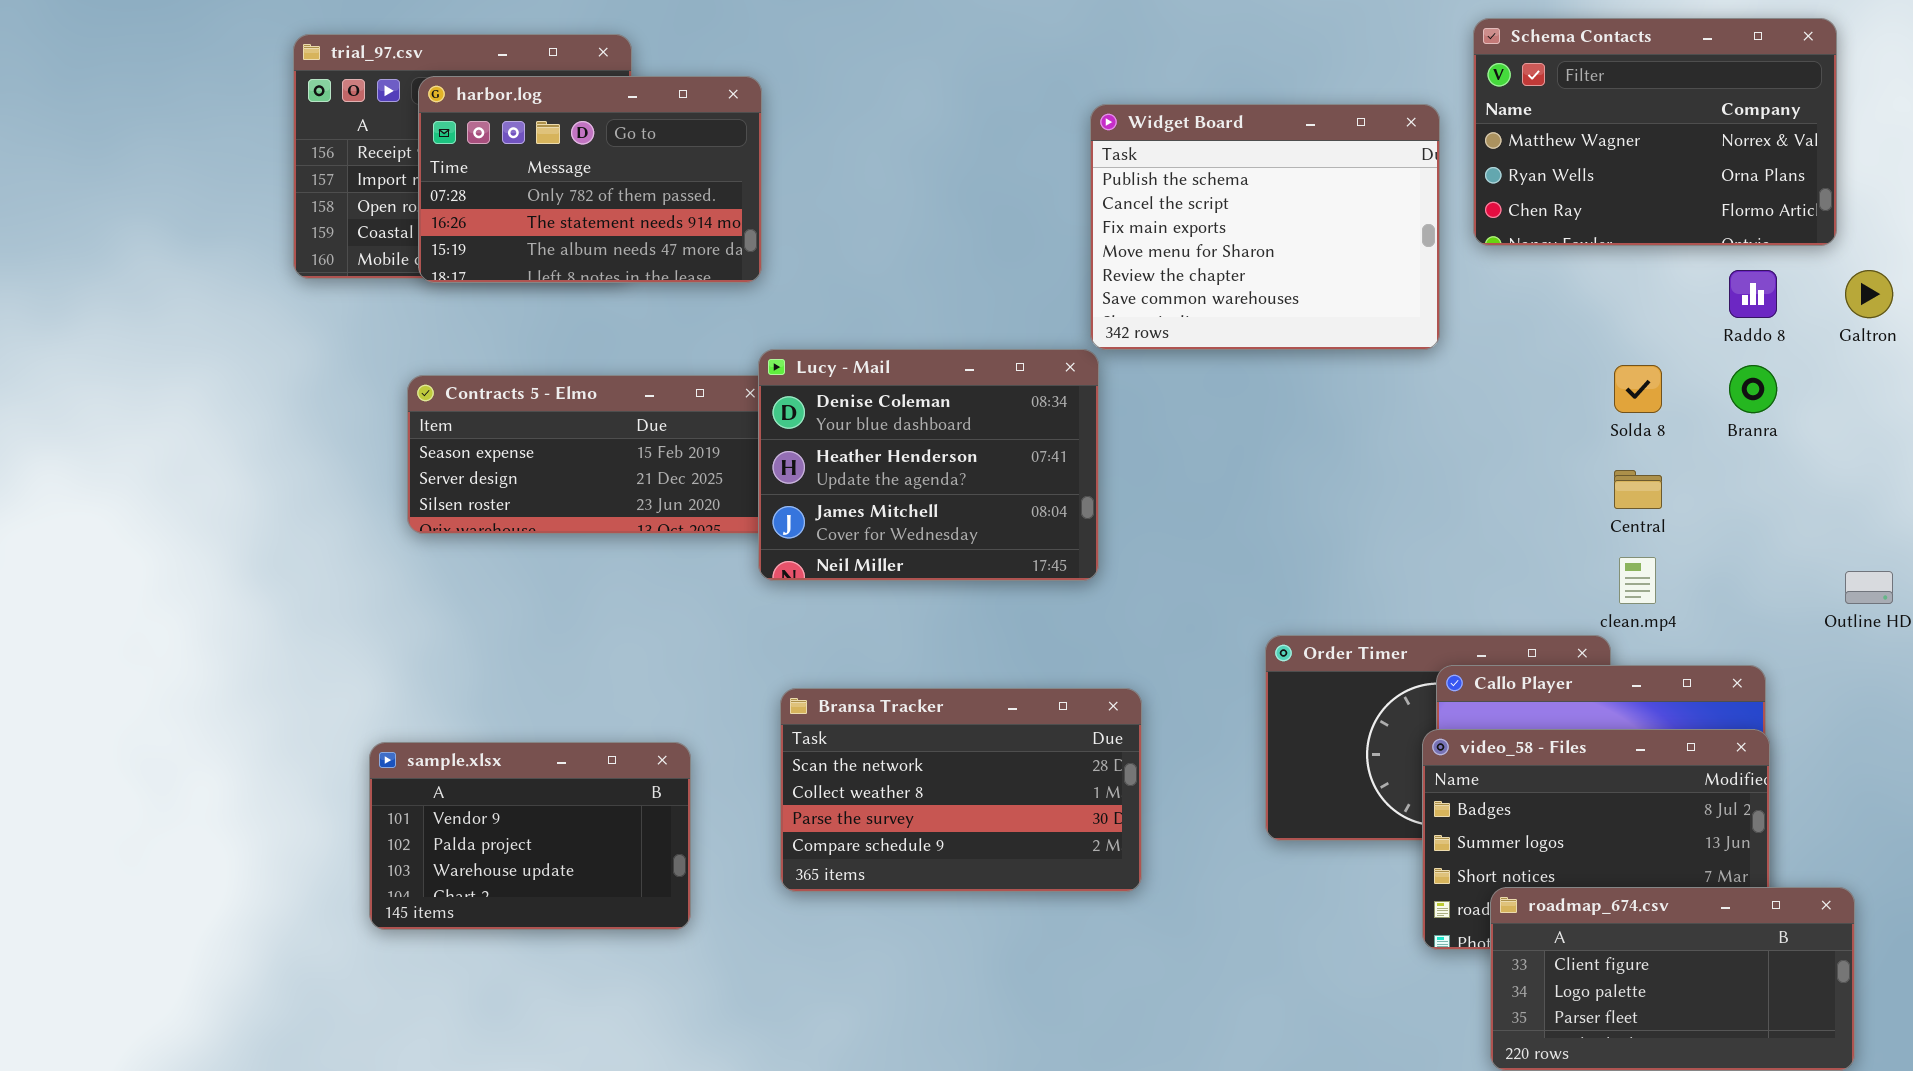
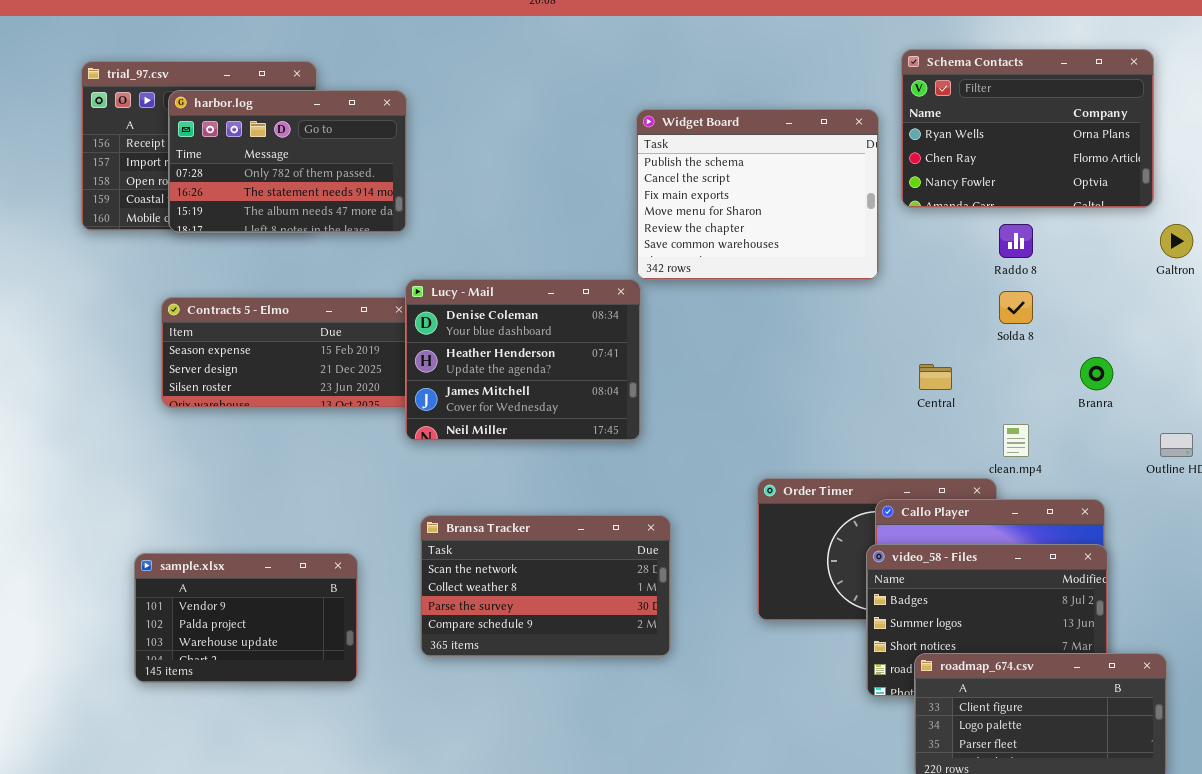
Schema Contacts: [1473,18,1837,246] -> [901,49,1154,208], scrolled down 1 row
Raddo 8: [1729,270,1777,318] -> [999,224,1033,258], moved
Branra: [1729,365,1777,413] -> [1080,357,1113,390], moved
Central: [1614,470,1662,509] -> [919,364,952,390], moved

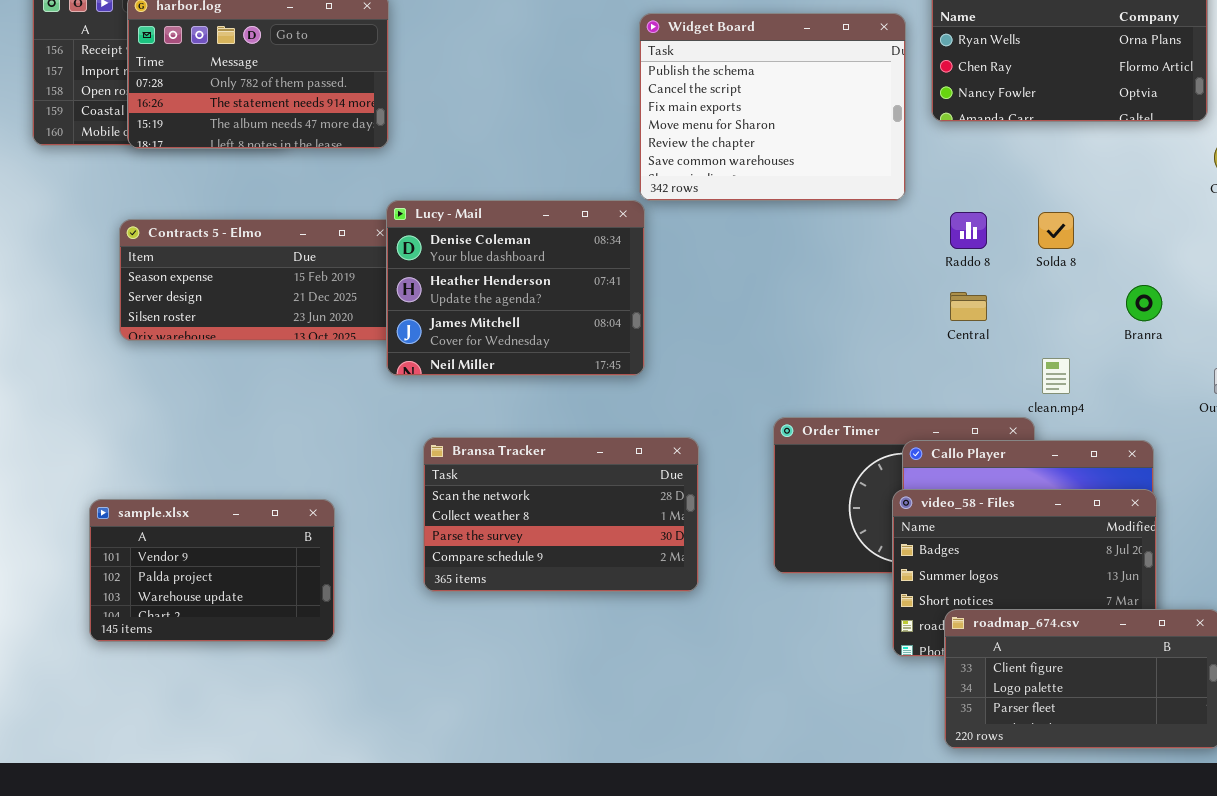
Raddo 8: [999,224,1033,258] -> [950,212,987,249], moved
Bransa Tracker: [420,515,671,657] -> [423,437,699,592], moved

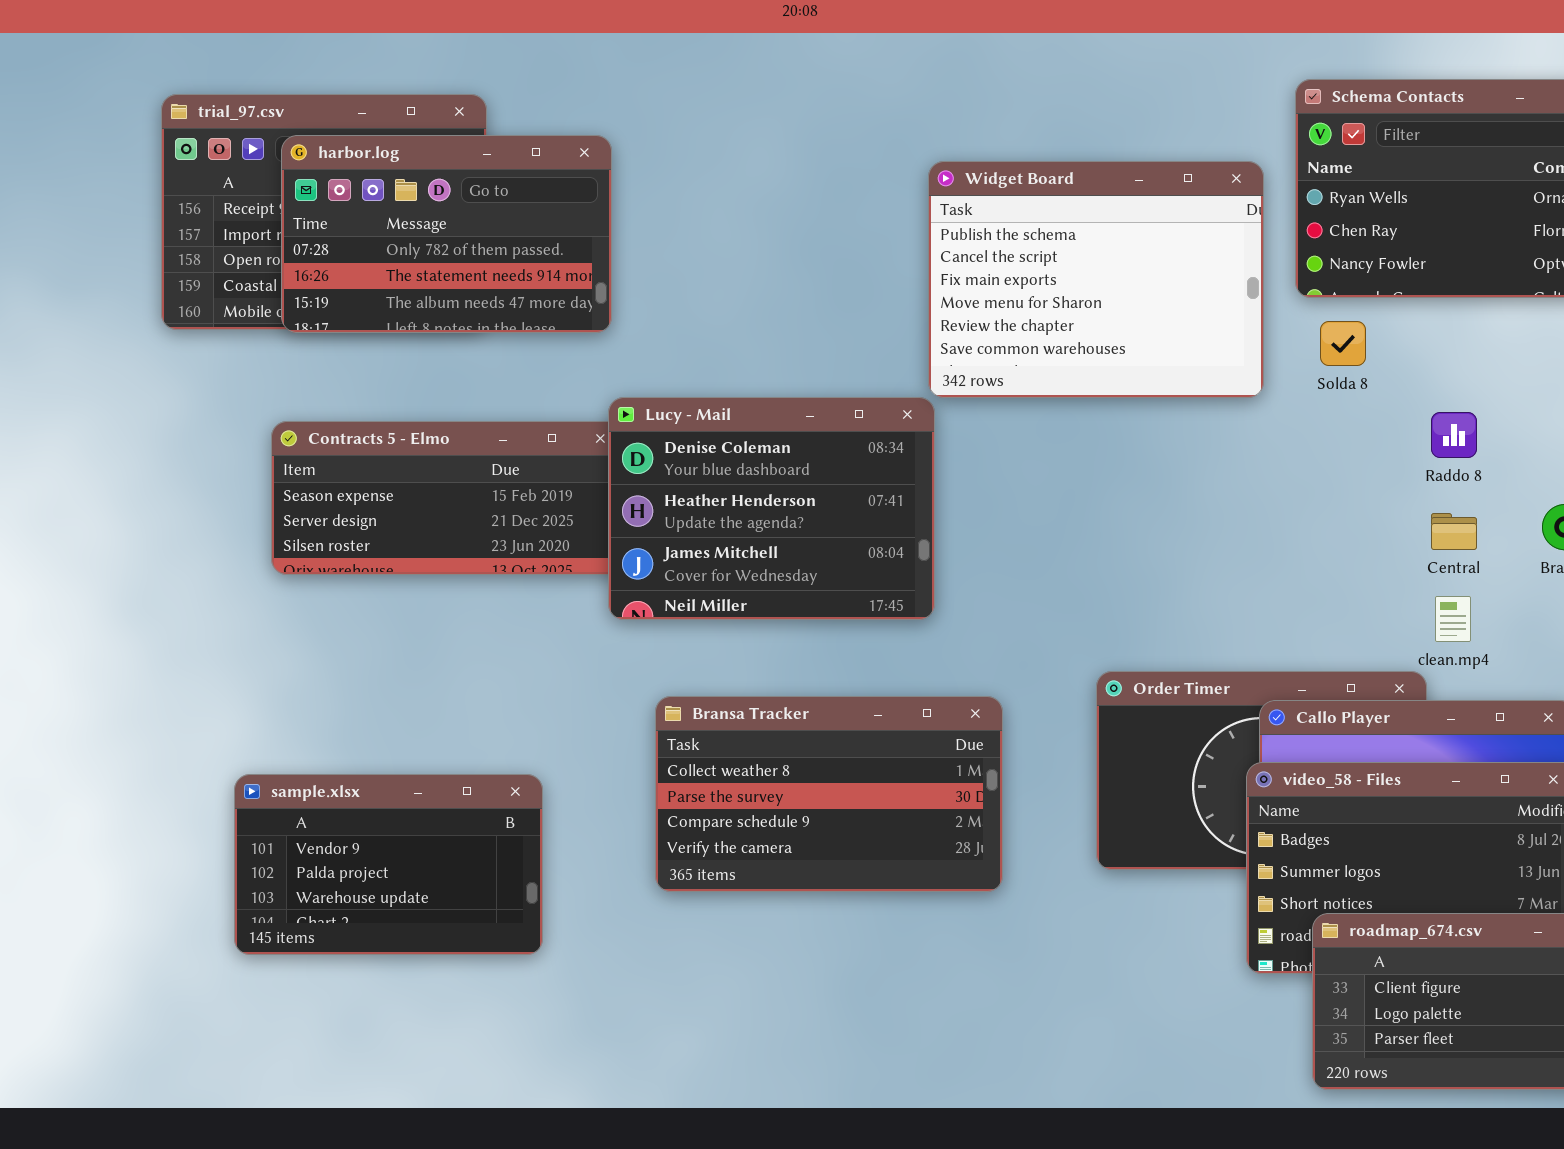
Raddo 8: [950,212,987,249] -> [1431,412,1477,458], moved
Solda 8: [1038,212,1074,249] -> [1320,321,1366,366], moved
Central: [950,292,987,321] -> [1431,513,1477,550], moved
Bransa Tracker: [423,437,699,592] -> [655,696,1003,892], scrolled down 1 row

